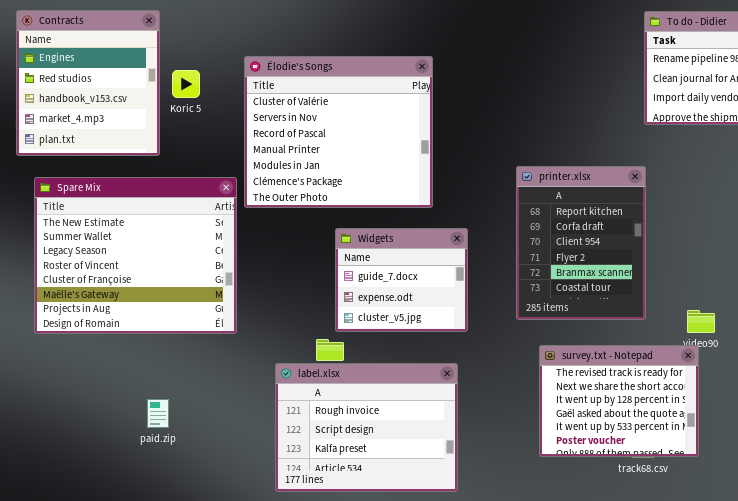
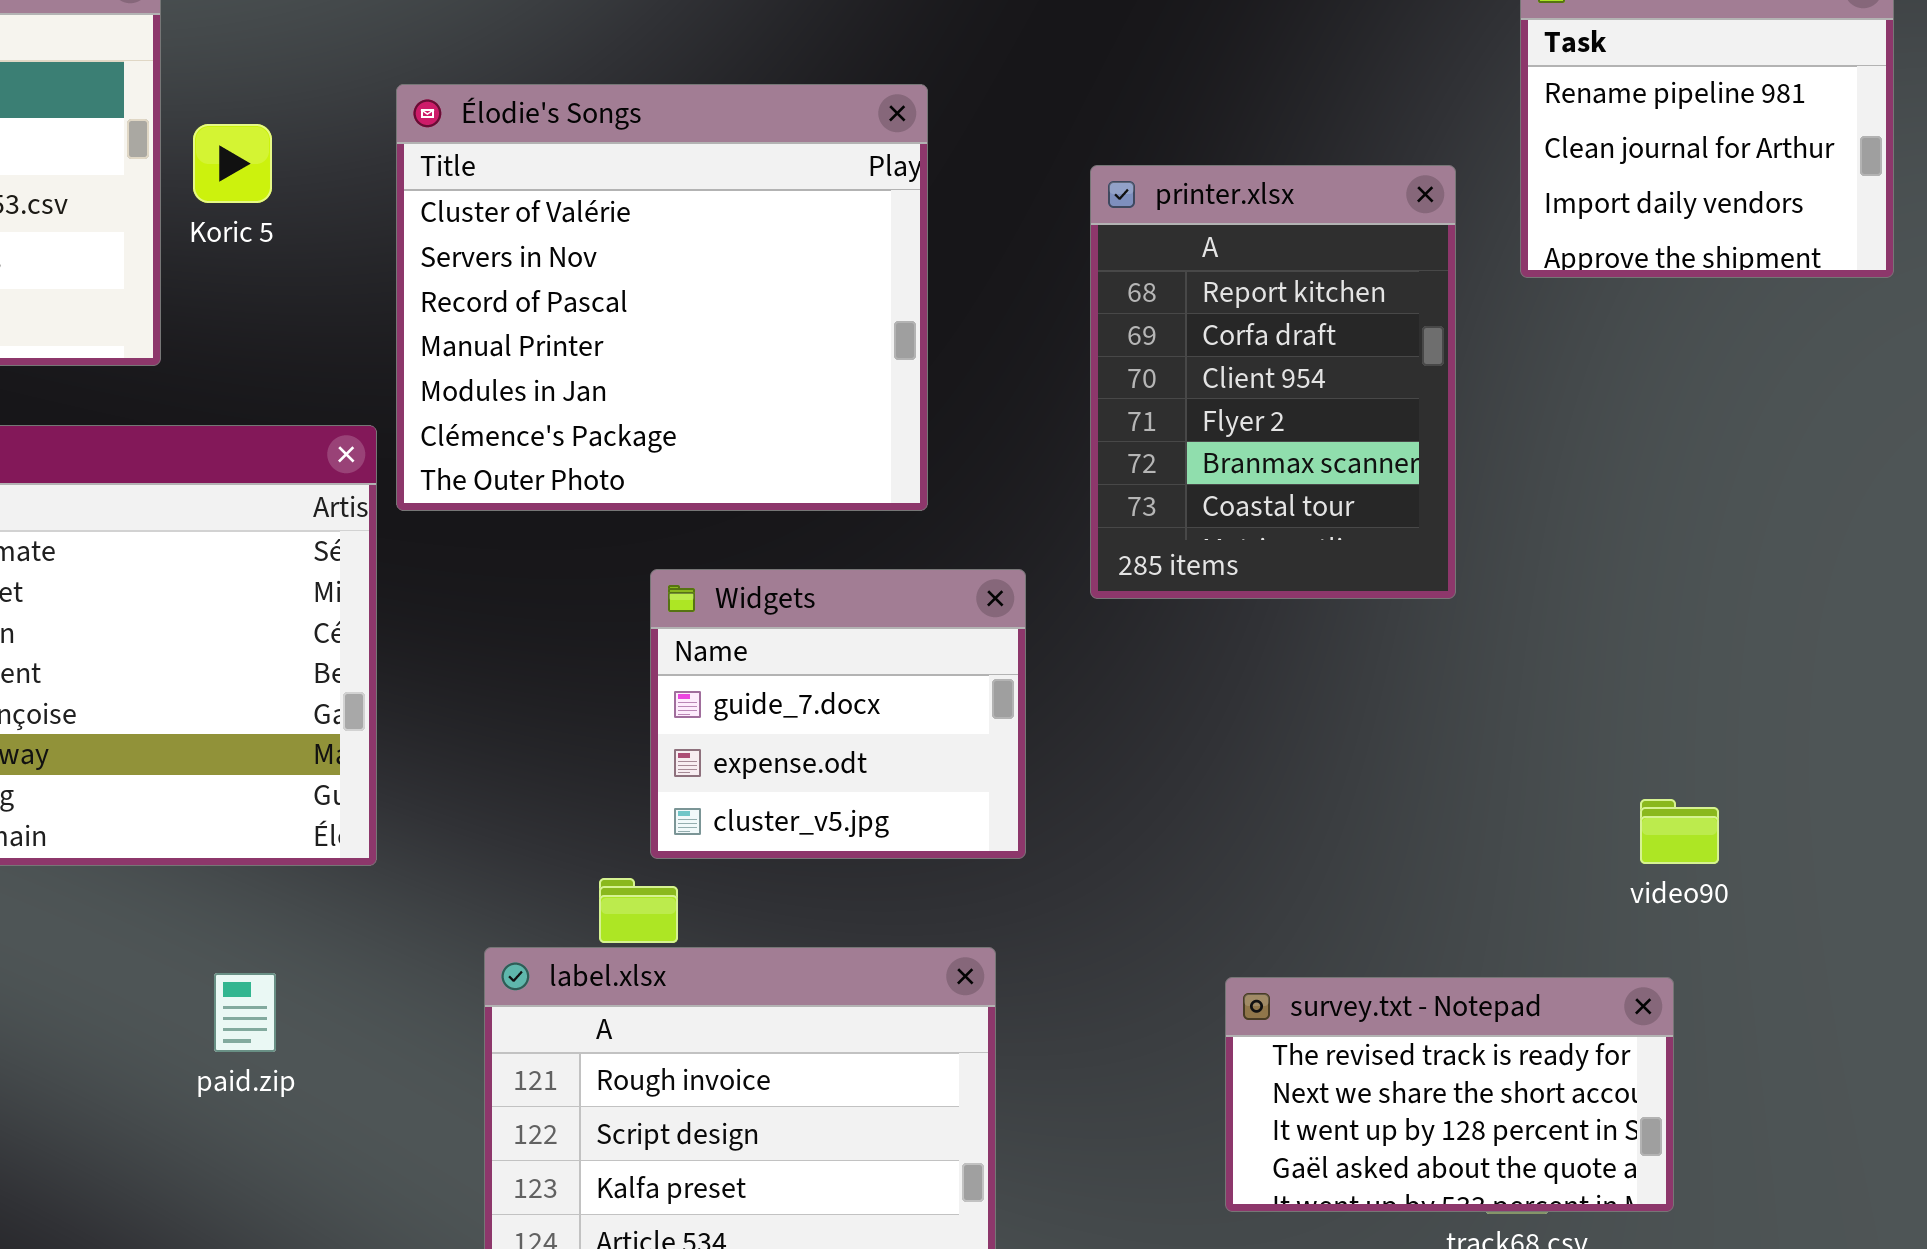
printer.xlsx: [516,166,646,320] -> [1090,165,1456,599], moved
survey.txt - Notepad: [539,345,699,457] -> [1225,977,1674,1212], resized
paid.zip: [147,399,169,428] -> [214,973,276,1052], moved

